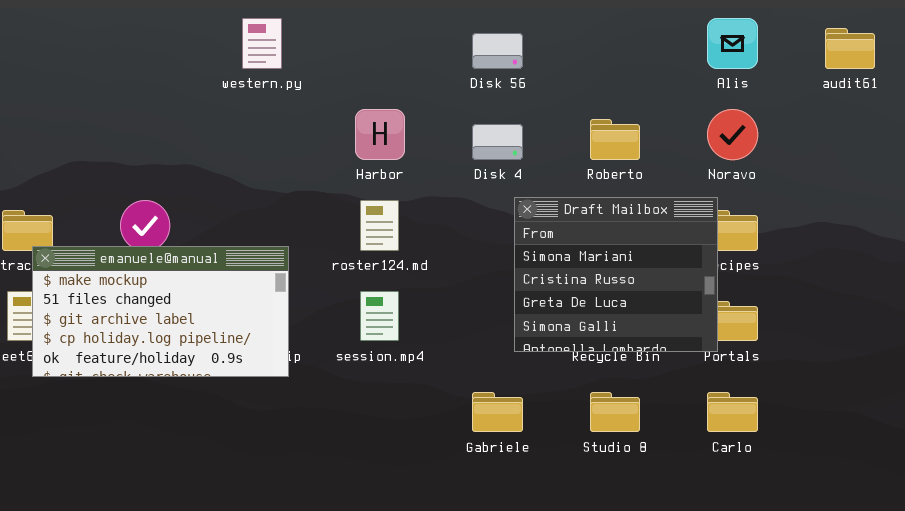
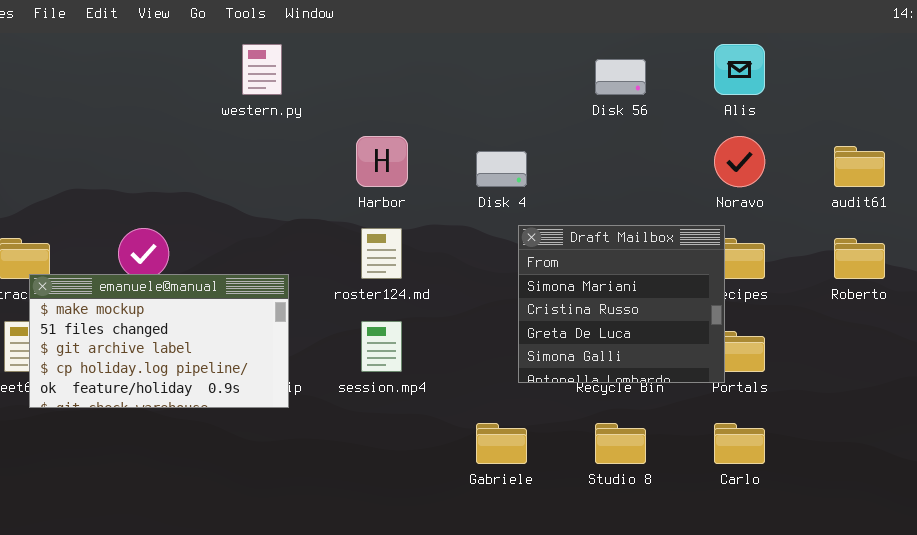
audit61: [825,28,875,69] -> [834,146,885,187], moved
Disk 56: [472,33,523,69] -> [595,59,646,95], moved
Roberto: [590,119,640,160] -> [834,238,885,279], moved

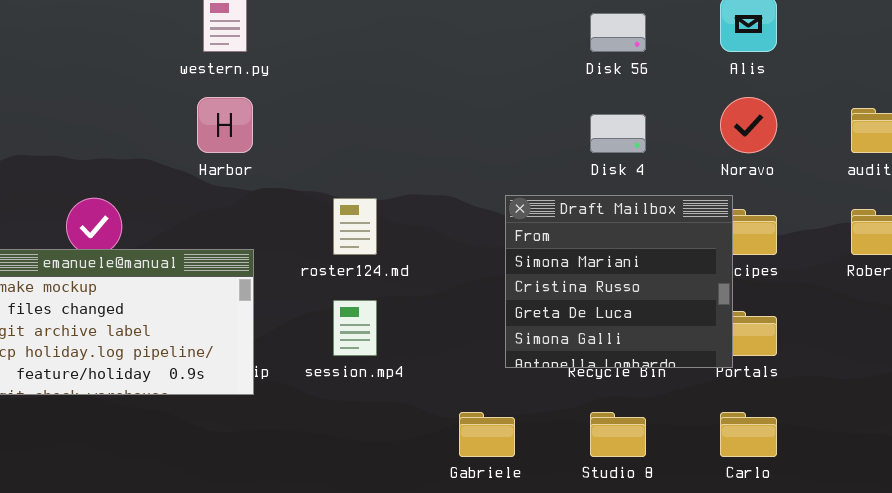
Harbor: [356,136,408,187] -> [197,97,253,153], moved
Disk 4: [476,151,527,187] -> [590,114,646,153], moved

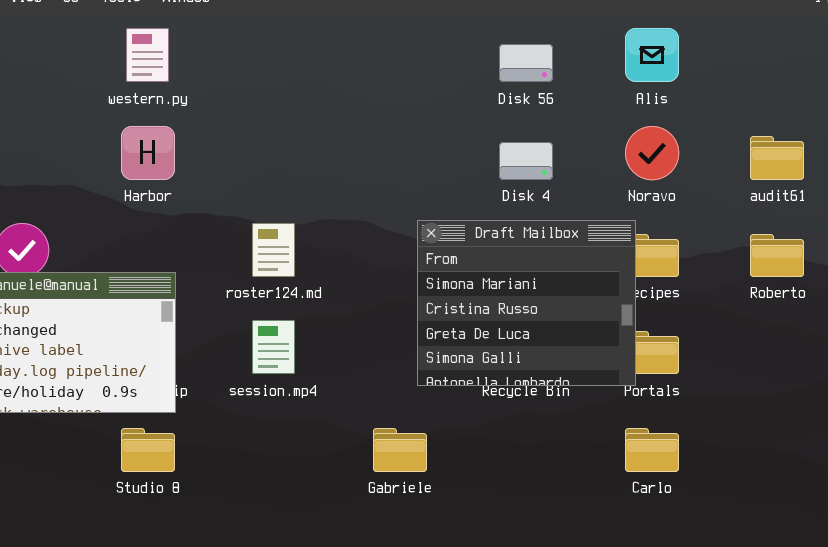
Studio 8: [590,412,646,457] -> [121,428,175,472], moved

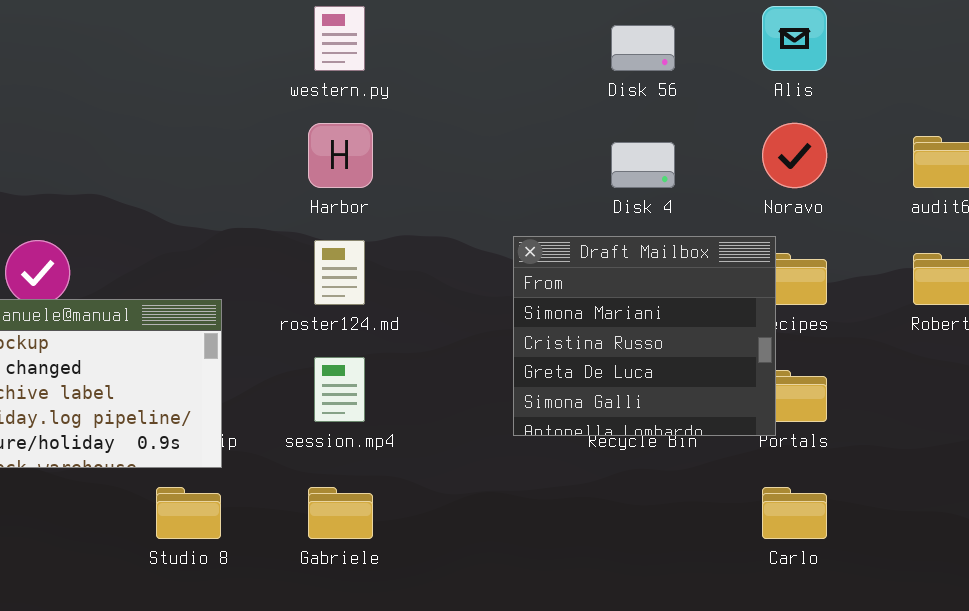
western.py: [126,28,169,82] -> [314,6,365,71], moved
Harbor: [121,126,175,180] -> [308,123,373,188], moved
Gabriele: [373,428,427,472] -> [308,487,373,539], moved

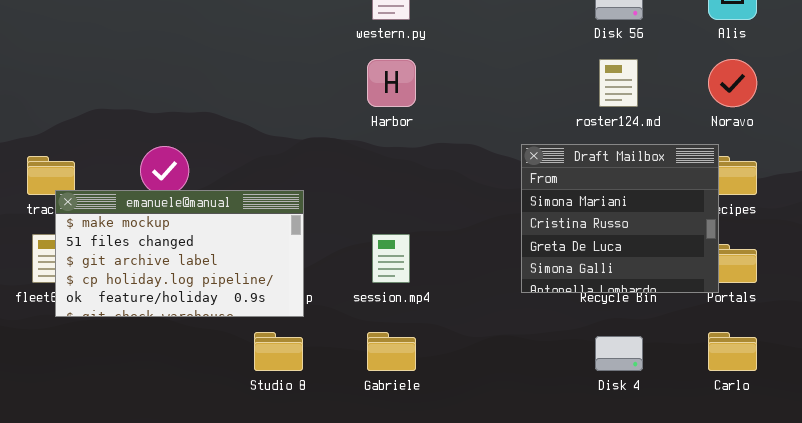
Disk 4: [611,142,675,188] -> [595,336,643,371], moved
roster124.md: [314,240,365,305] -> [599,59,638,107], moved

